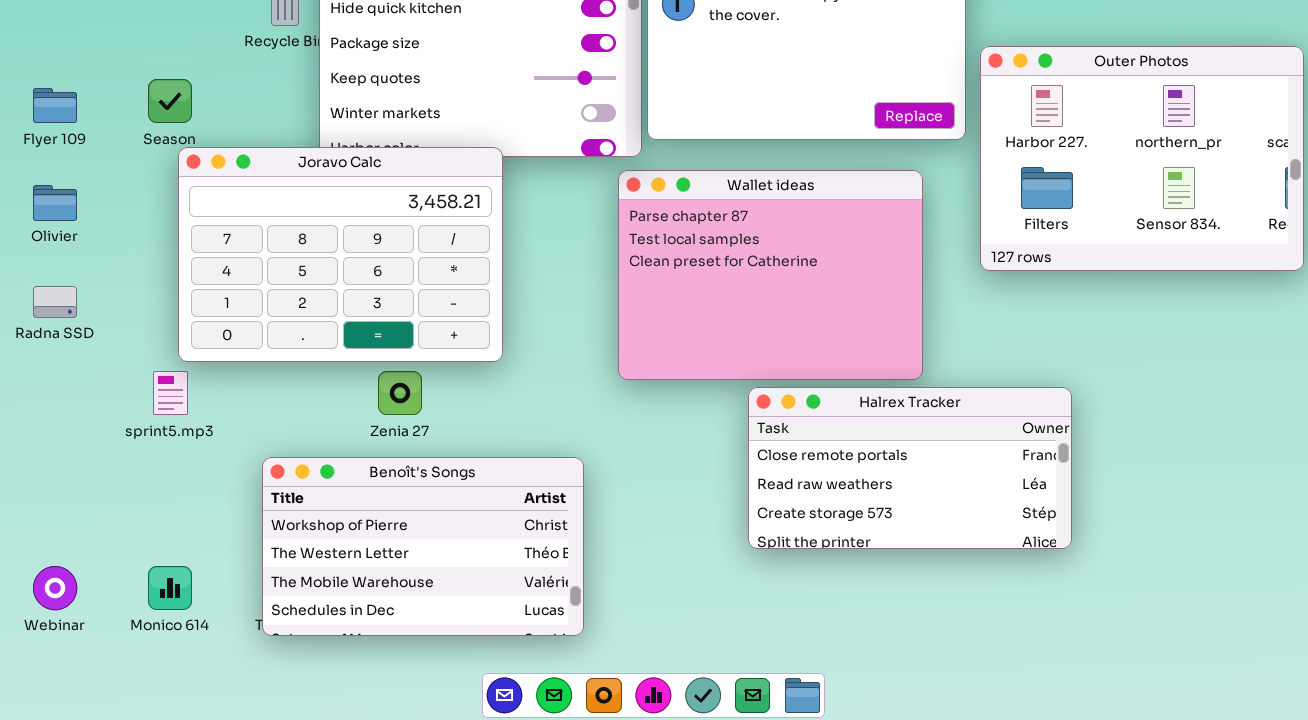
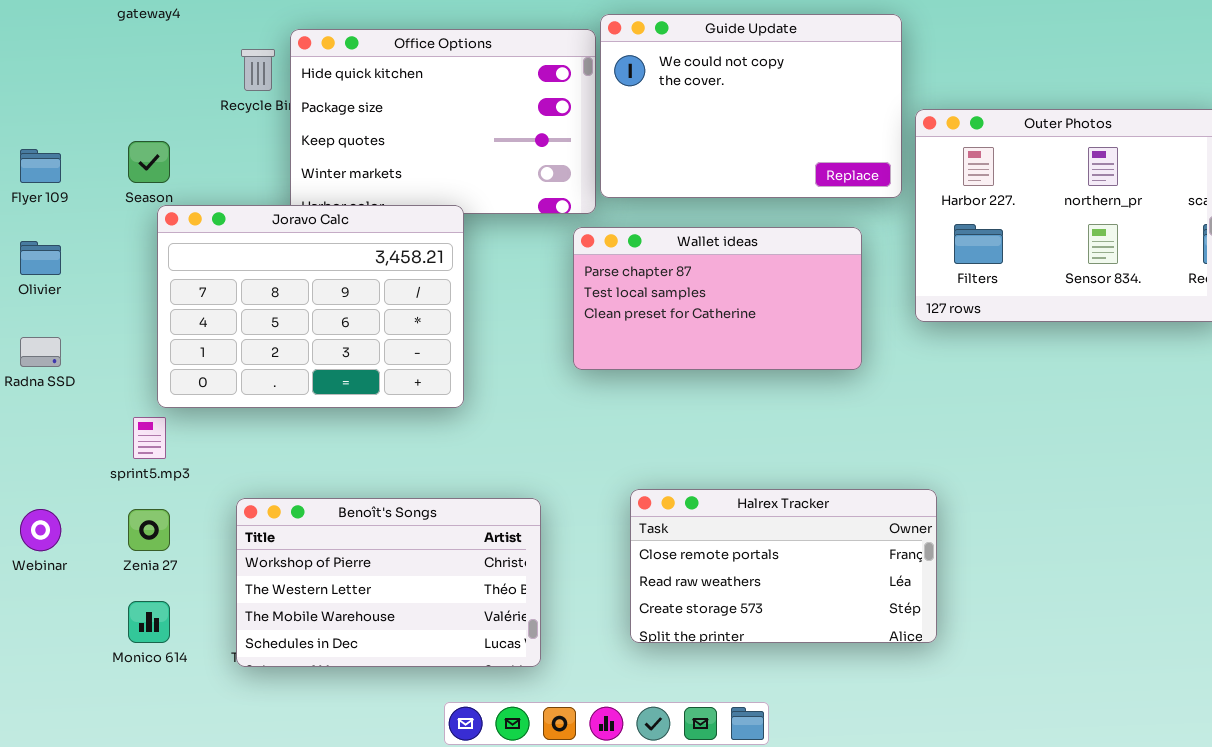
Wallet ideas: [618,170,923,380] -> [573,227,862,370], resized
Zenia 27: [378,371,422,415] -> [128,509,170,551], moved
Halrex Tracker: [748,387,1072,549] -> [630,489,937,643], moved
Webinar: [33,566,77,610] -> [20,509,61,551], moved

